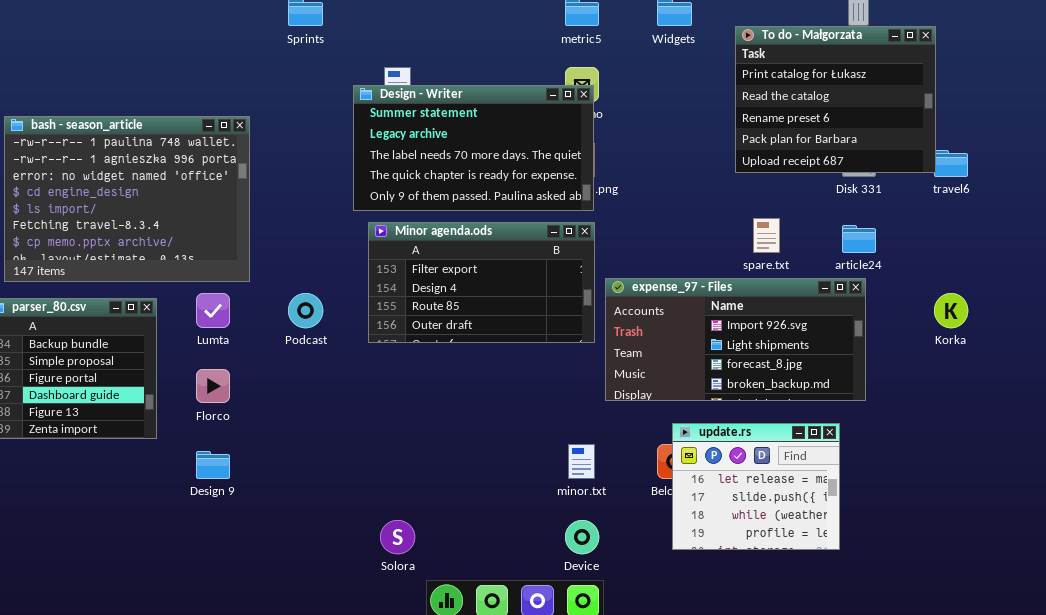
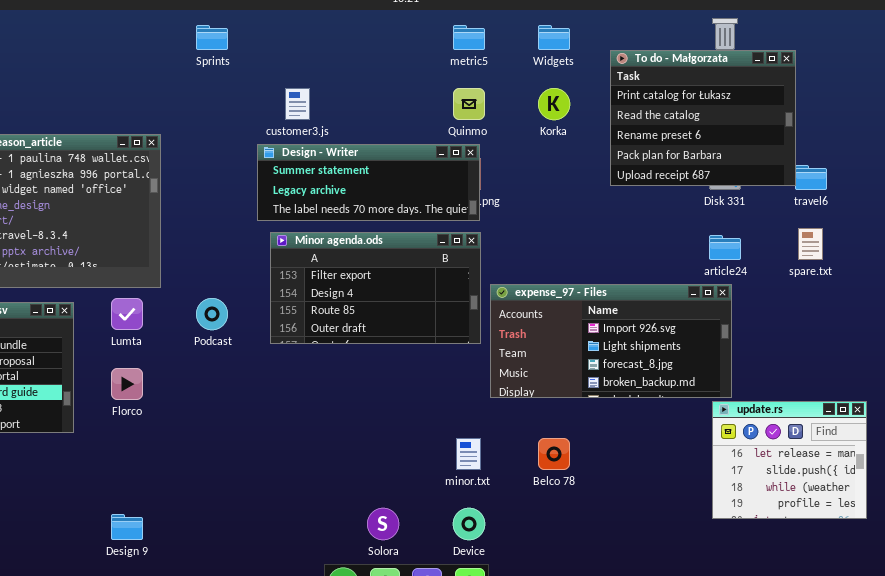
Design - Writer: [353,85,594,211] -> [257,144,480,221], resized
spare.txt: [753,218,780,253] -> [798,228,823,260], moved
Korka: [934,293,968,328] -> [538,88,570,120], moved
update.rs: [672,423,840,550] -> [712,401,867,519], moved
Design 9: [196,451,230,479] -> [111,514,143,540], moved
Solora: [380,520,415,554] -> [367,508,399,540], moved

